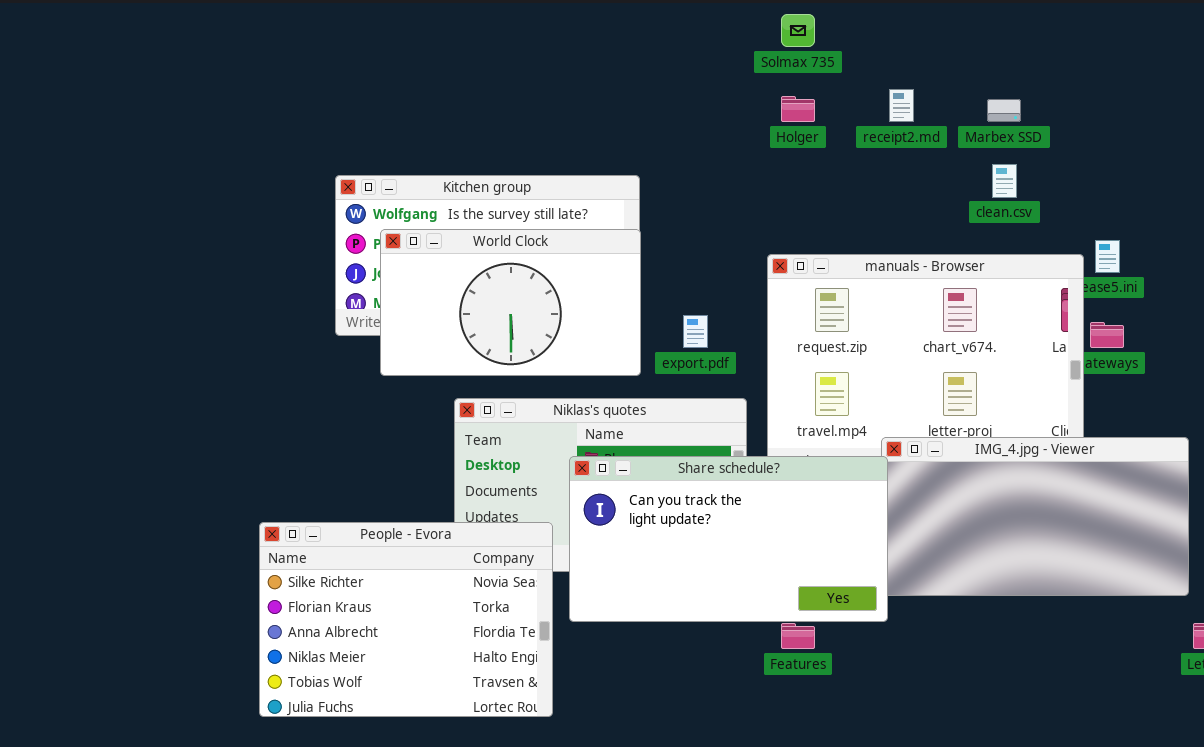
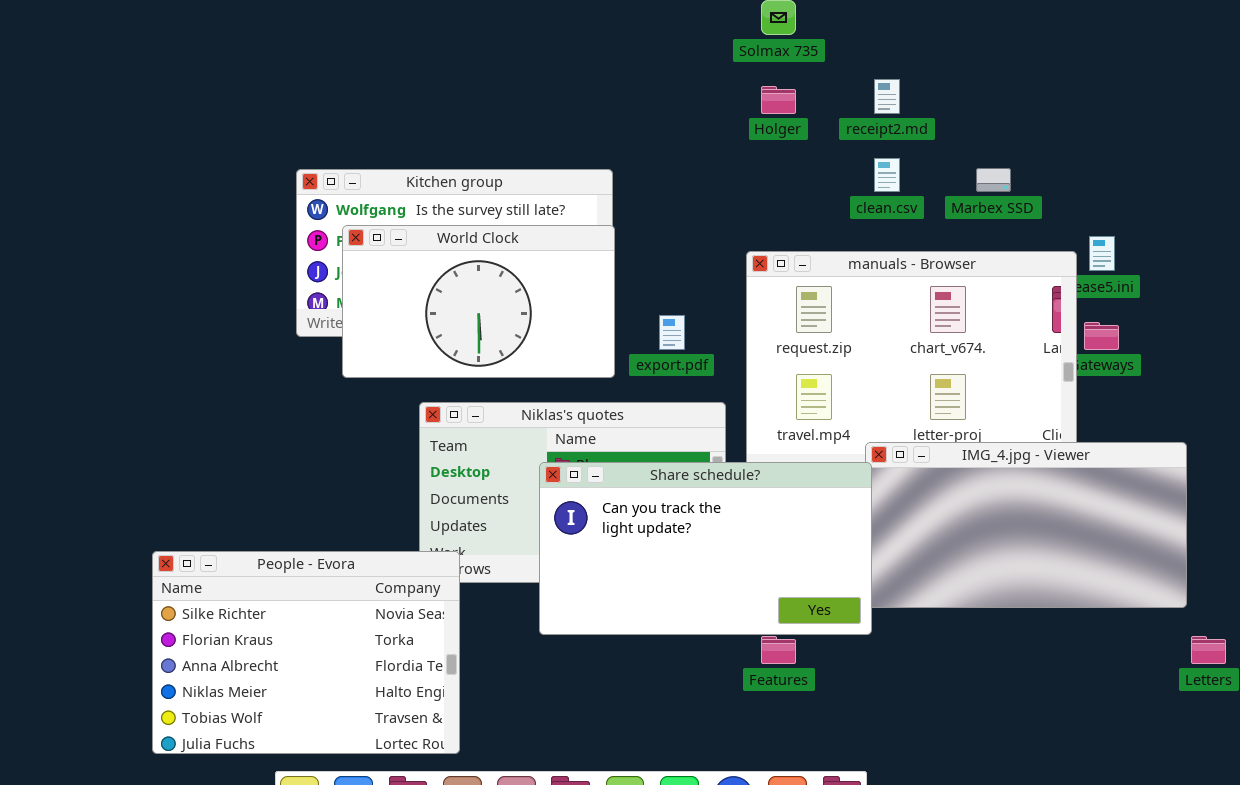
Marbex SSD: [987,99,1021,122] -> [976,168,1011,192], moved
clean.csv: [992,164,1017,198] -> [874,158,900,192], moved
People - Evora: [259,522,553,717] -> [152,551,460,754], moved

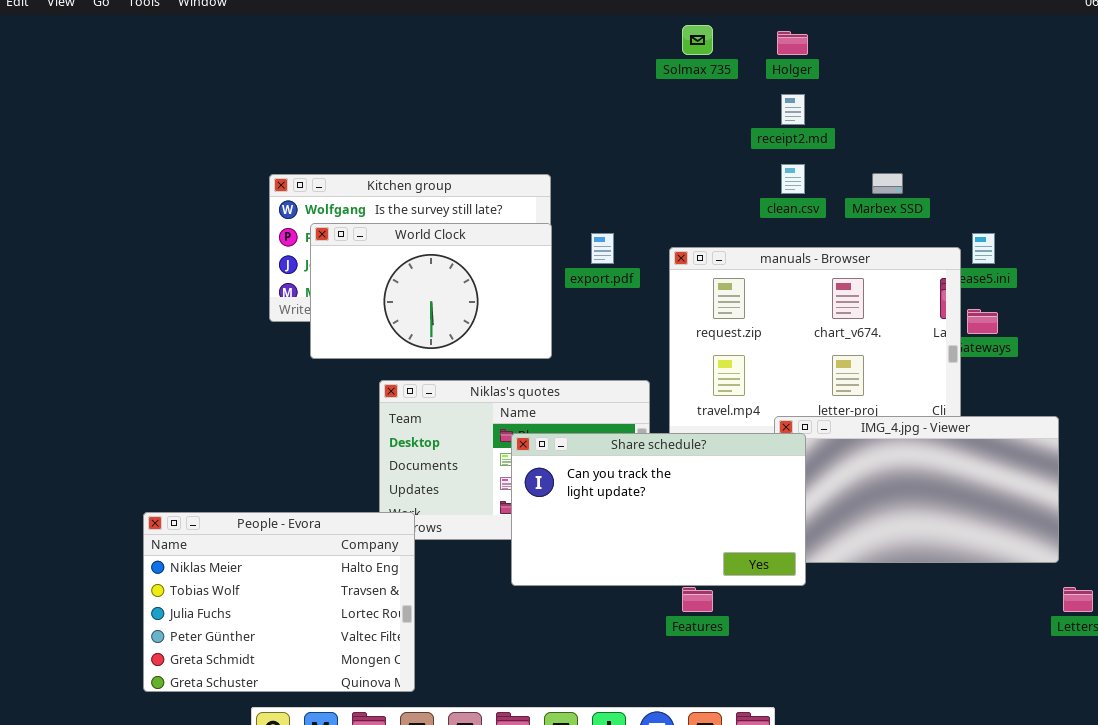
Holger: [761,86,796,114] -> [777,31,808,55], moved
export.pdf: [659,315,685,350] -> [591,233,614,264], moved
Share schedule?: [539,462,872,635] -> [511,433,806,586], moved
People - Evora: [152,551,460,754] -> [143,512,415,692], scrolled down 3 rows

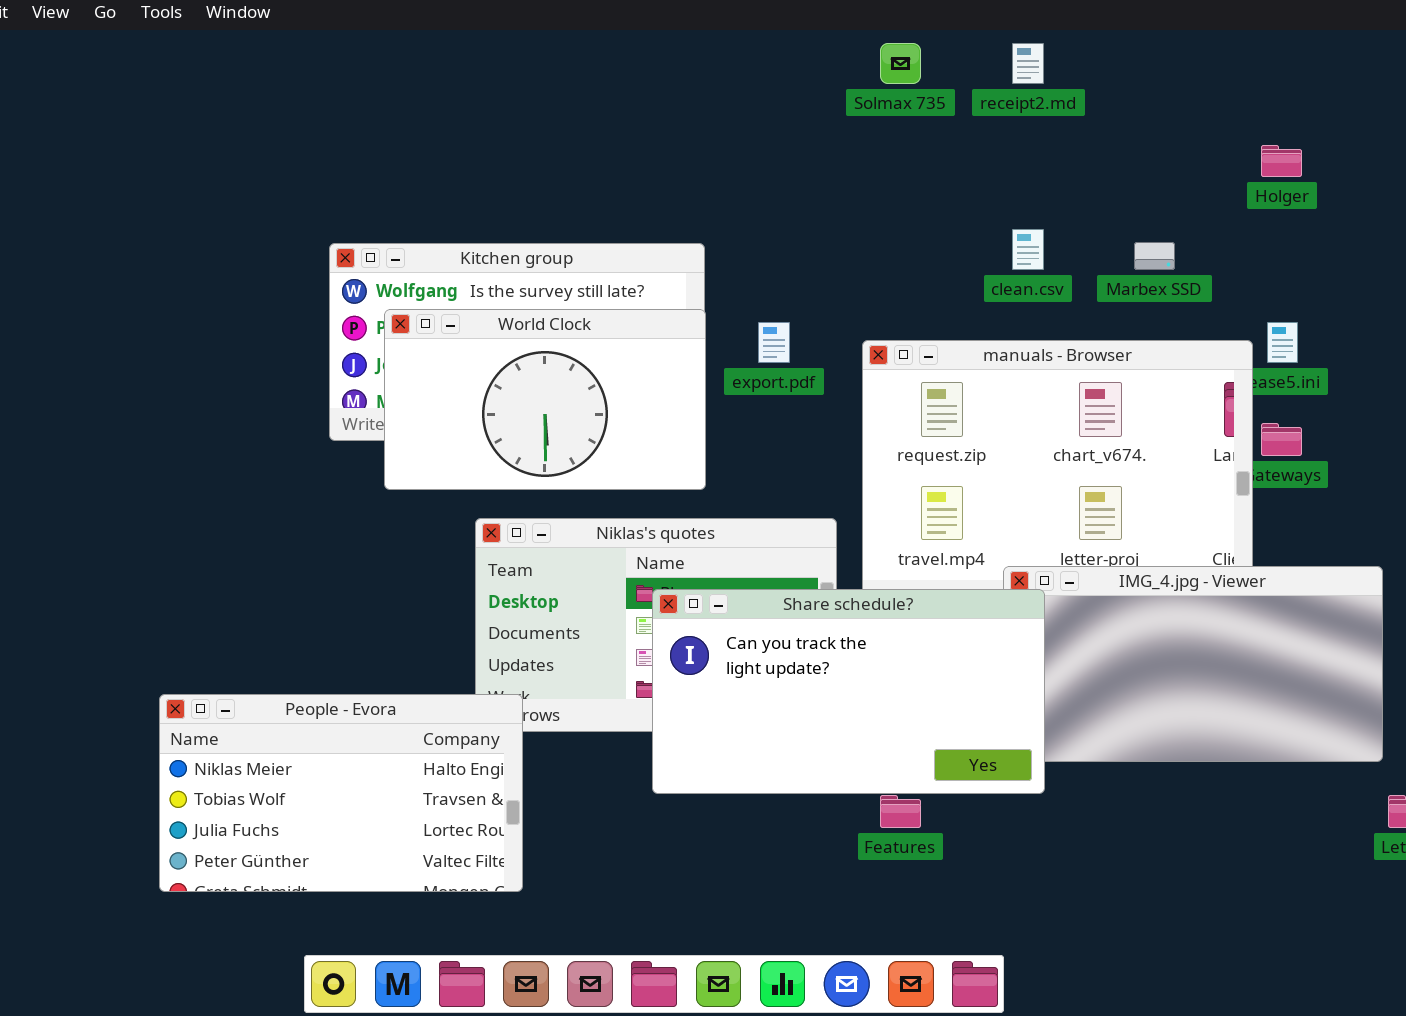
Holger: [777,31,808,55] -> [1261,145,1302,177], moved
receipt2.md: [781,94,805,125] -> [1012,43,1044,84], moved
People - Evora: [143,512,415,692] -> [159,694,523,892], resized

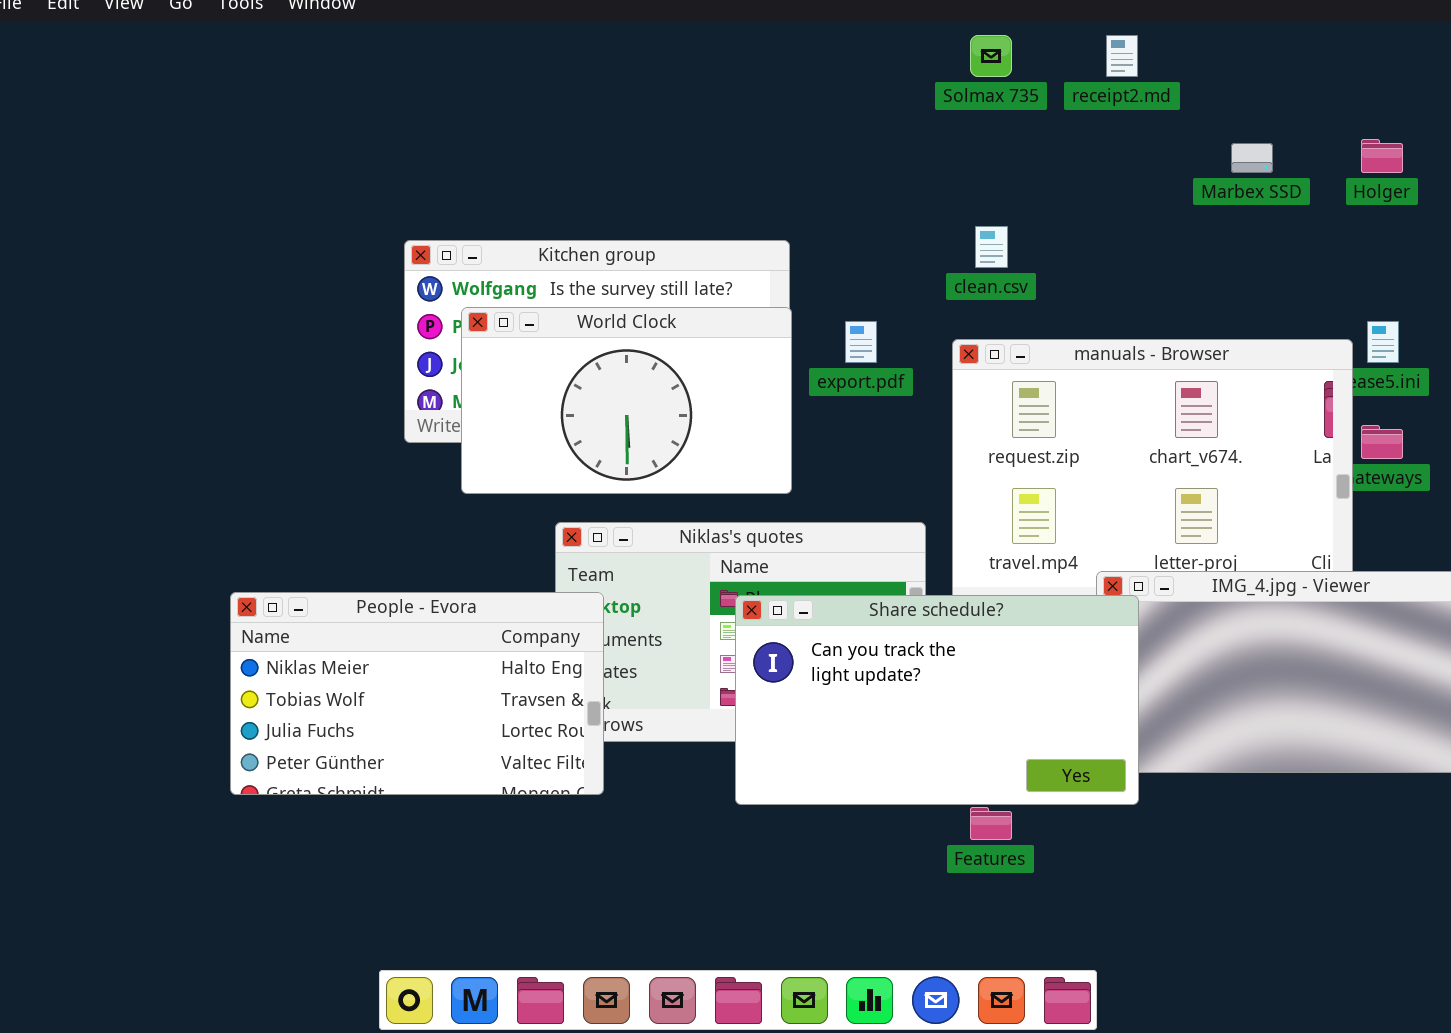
clean.csv: [1012,229,1044,270] -> [975,226,1008,268], moved
Marbex SSD: [1134,242,1175,270] -> [1231,143,1273,173], moved
People - Evora: [159,694,523,892] -> [230,592,604,795], moved

